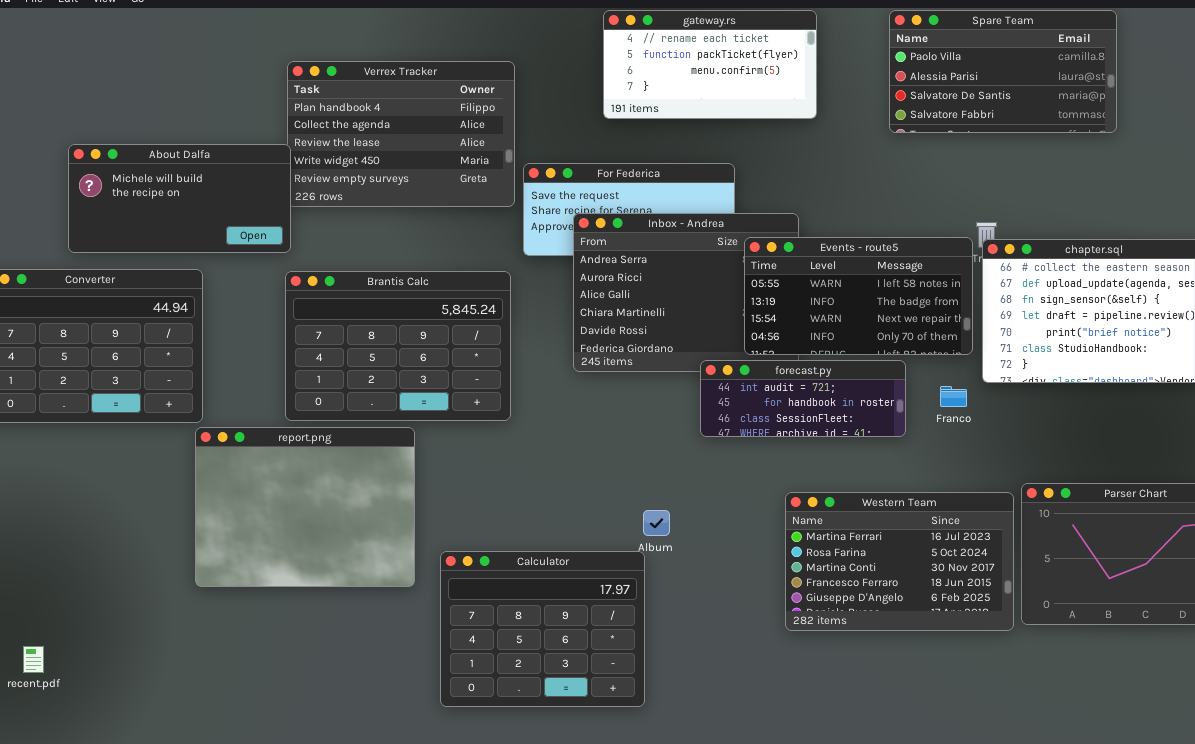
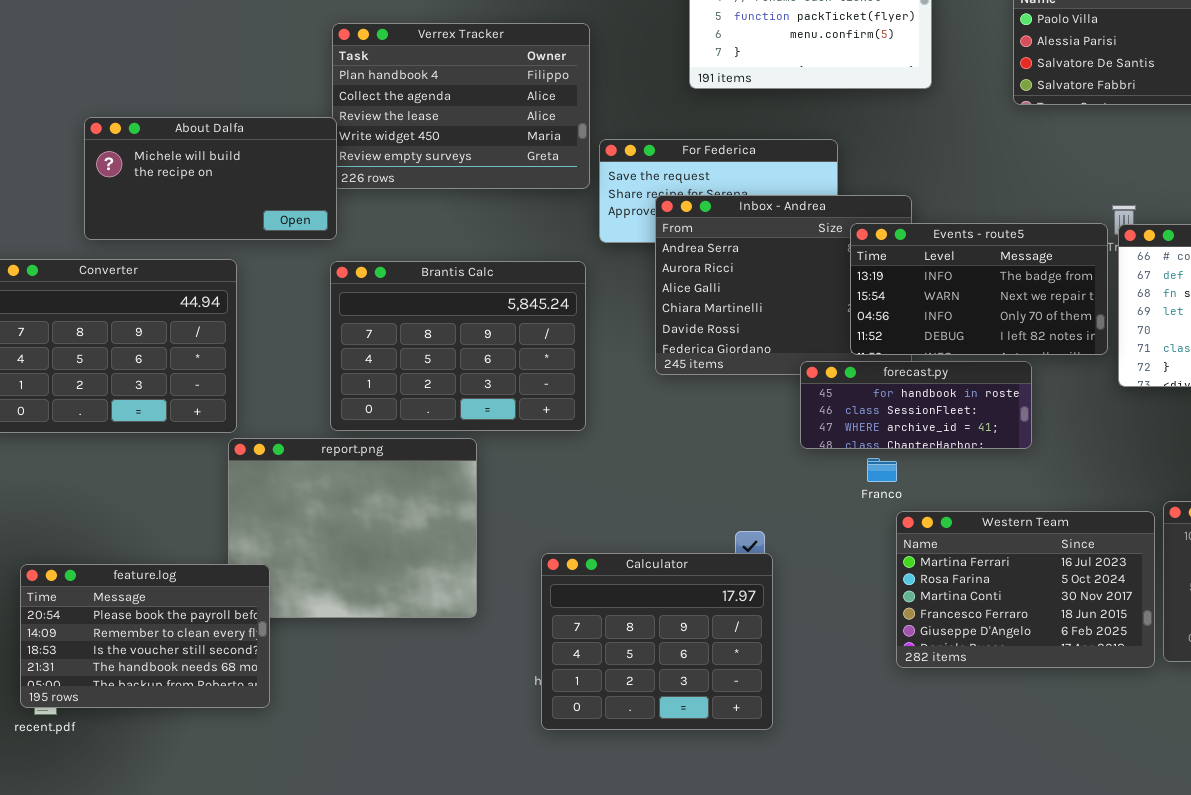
Events - route5: [744,237,973,355] -> [850,223,1108,355], scrolled down 1 row
forecast.py: [700,360,906,437] -> [800,361,1032,449], scrolled down 1 row
Franco: [940,386,967,407] -> [867,458,897,482], moved
feature.log: none -> [20,564,270,708], opened
Calculator: [440,551,645,707] -> [541,553,773,730], moved

